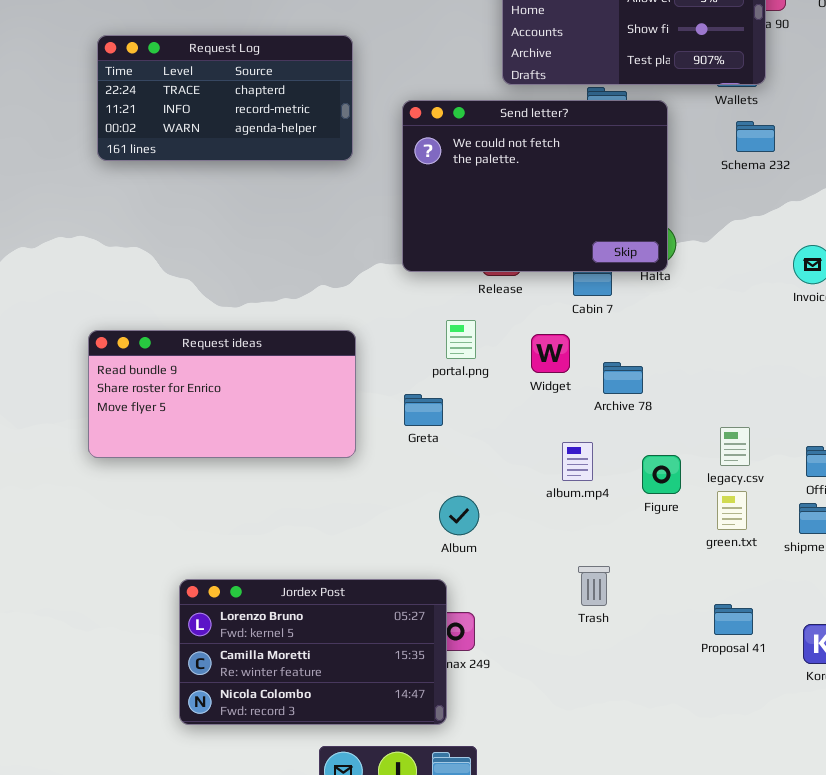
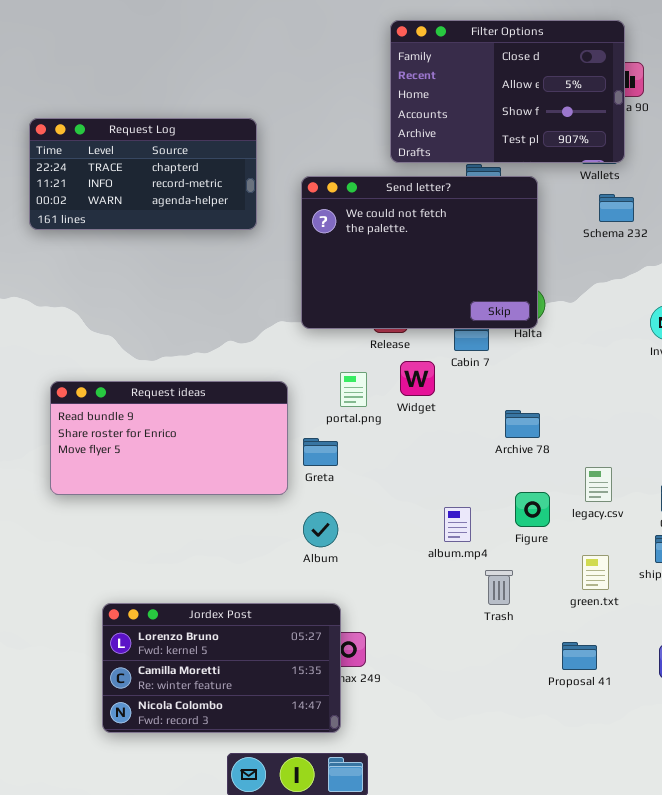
Request ideas: [88,330,356,458] -> [50,381,288,495], moved
Widget: [531,334,570,373] -> [400,361,435,396], moved
Archive 78: [603,362,643,394] -> [505,410,540,438], moved
album.mp4: [562,442,593,481] -> [444,507,471,542], moved
green.txt: [717,491,747,530] -> [582,555,609,590], moved
Album: [439,496,479,535] -> [303,512,338,547], moved
Trash: [578,566,610,606] -> [485,570,513,605], moved
Proposal 41: [714,604,753,635] -> [562,642,597,670], moved

